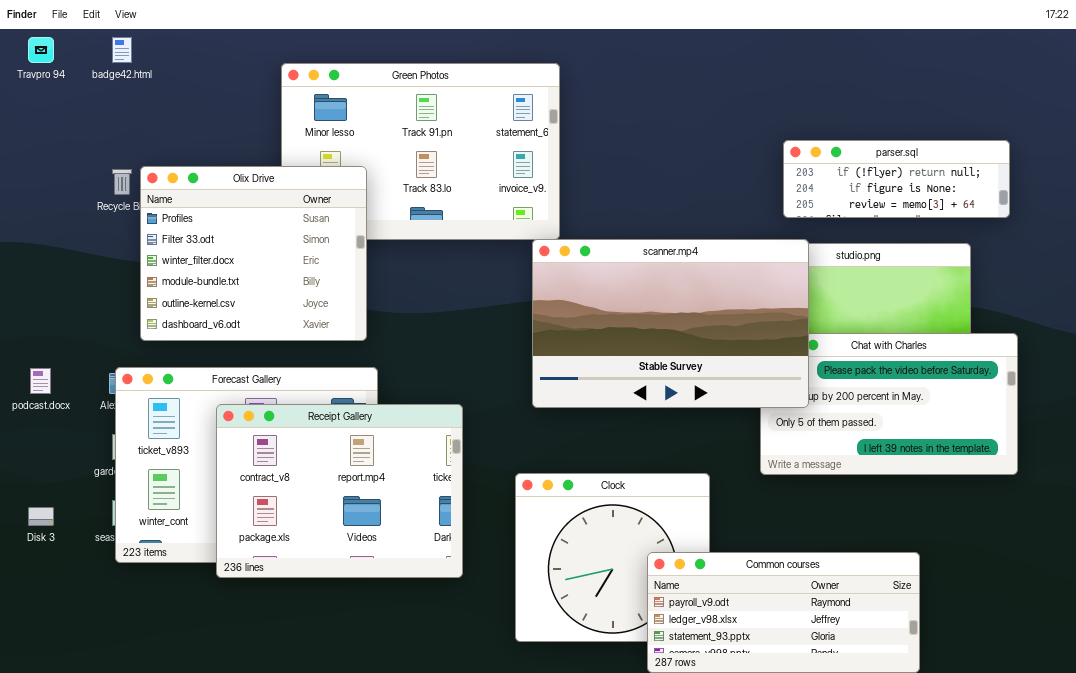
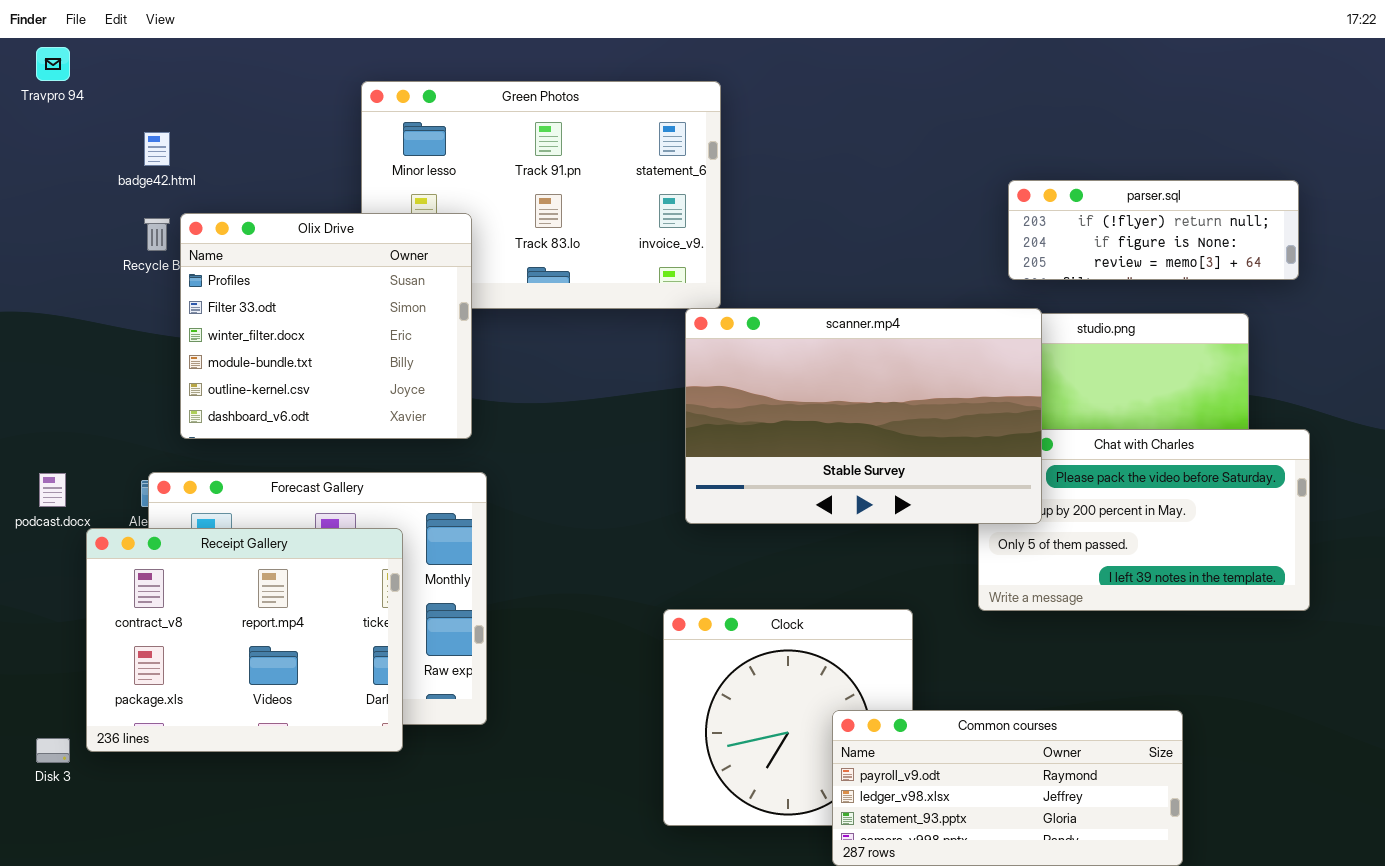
badge42.html: [112,37,132,63] -> [144,132,170,166], moved
Receipt Gallery: [216,404,463,578] -> [86,528,403,752], moved
Disk 3: [28,507,54,526] -> [36,738,70,763], moved

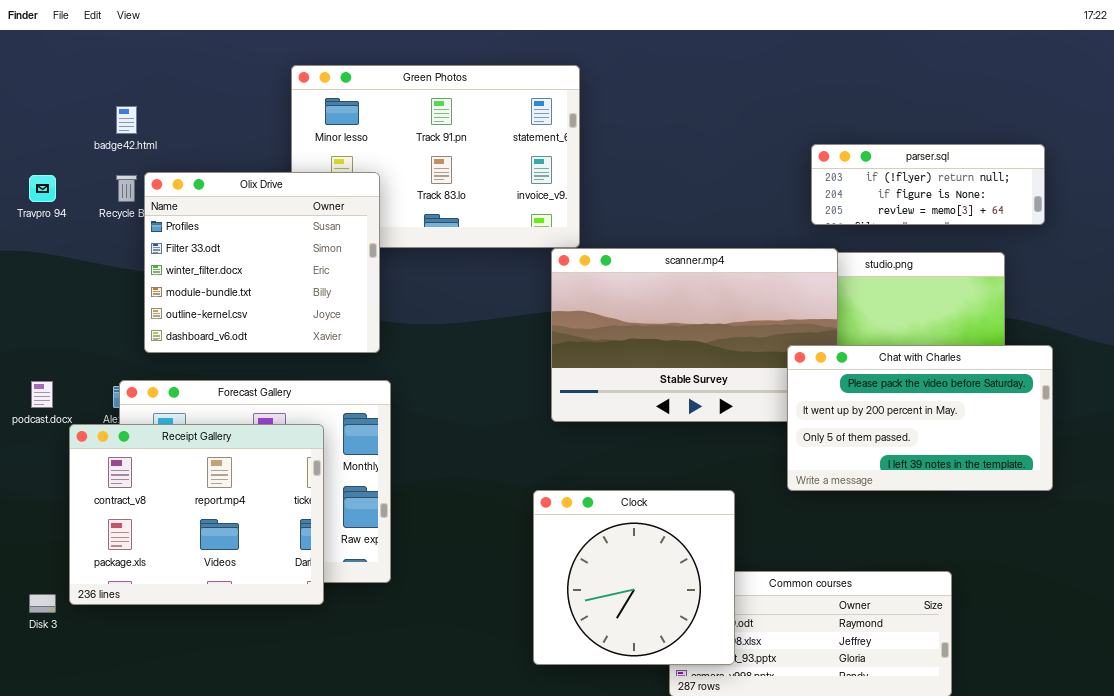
Travpro 94: [36,47,70,81] -> [29,175,56,202], moved
Chat with Charles: [978,429,1310,611] -> [787,345,1053,491], raised
Clock: [663,609,913,826] -> [533,490,735,665], raised

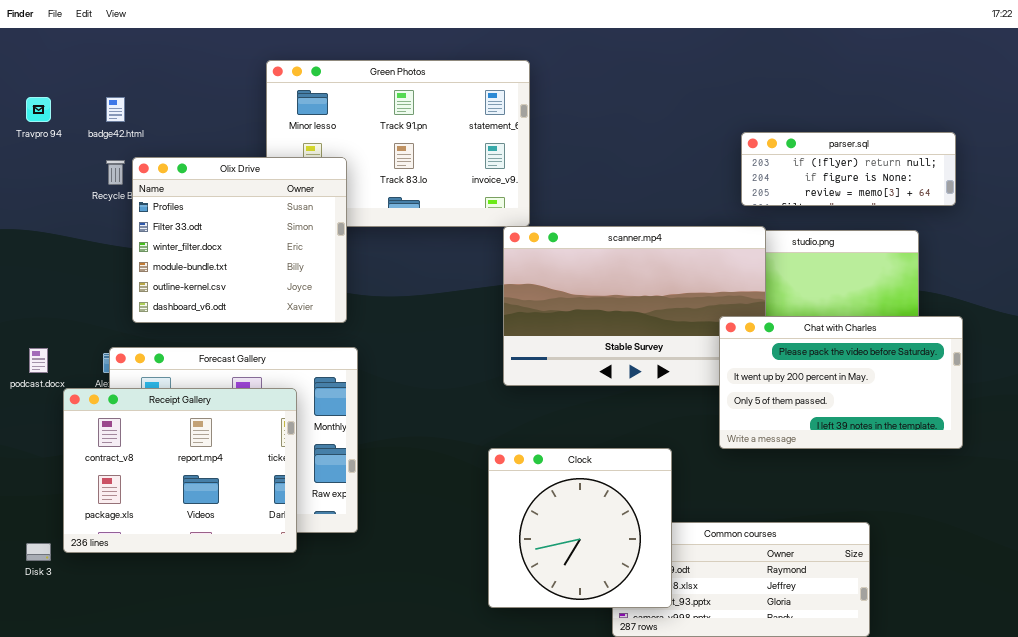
Travpro 94: [29,175,56,202] -> [26,97,51,122], moved

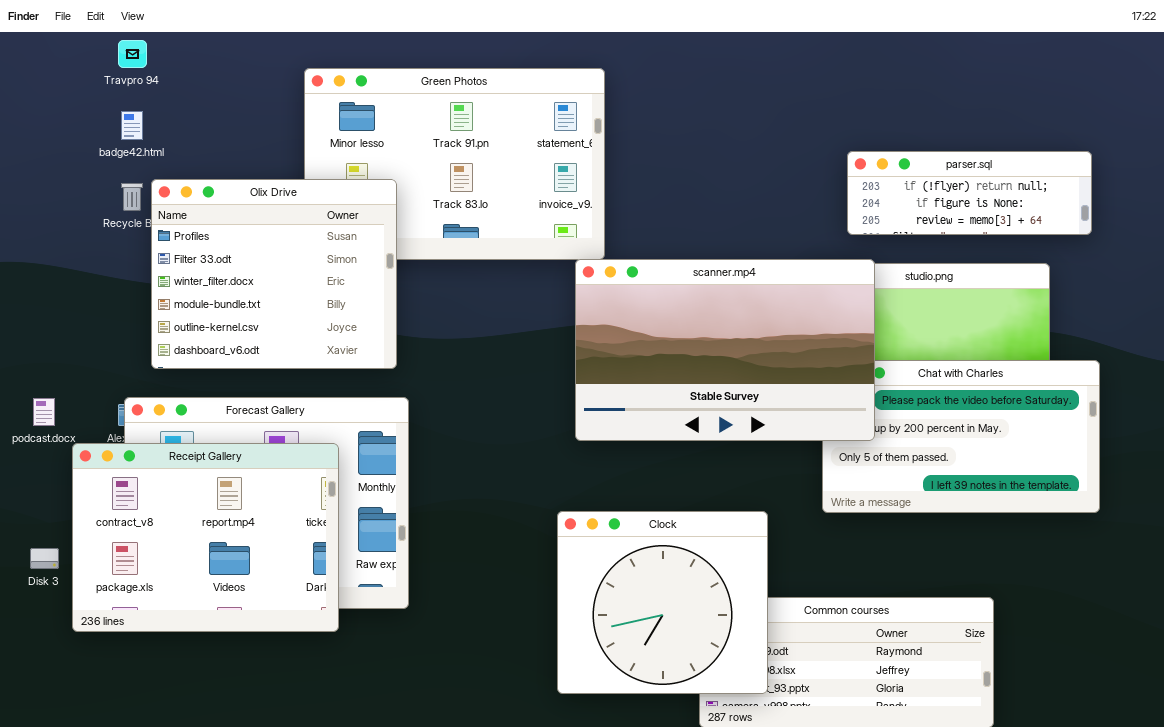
Travpro 94: [26,97,51,122] -> [118,40,147,68], moved
scanner.mp4: [503,226,766,386] -> [575,259,875,441], raised
Disk 3: [26,543,51,561] -> [30,548,59,569], moved

